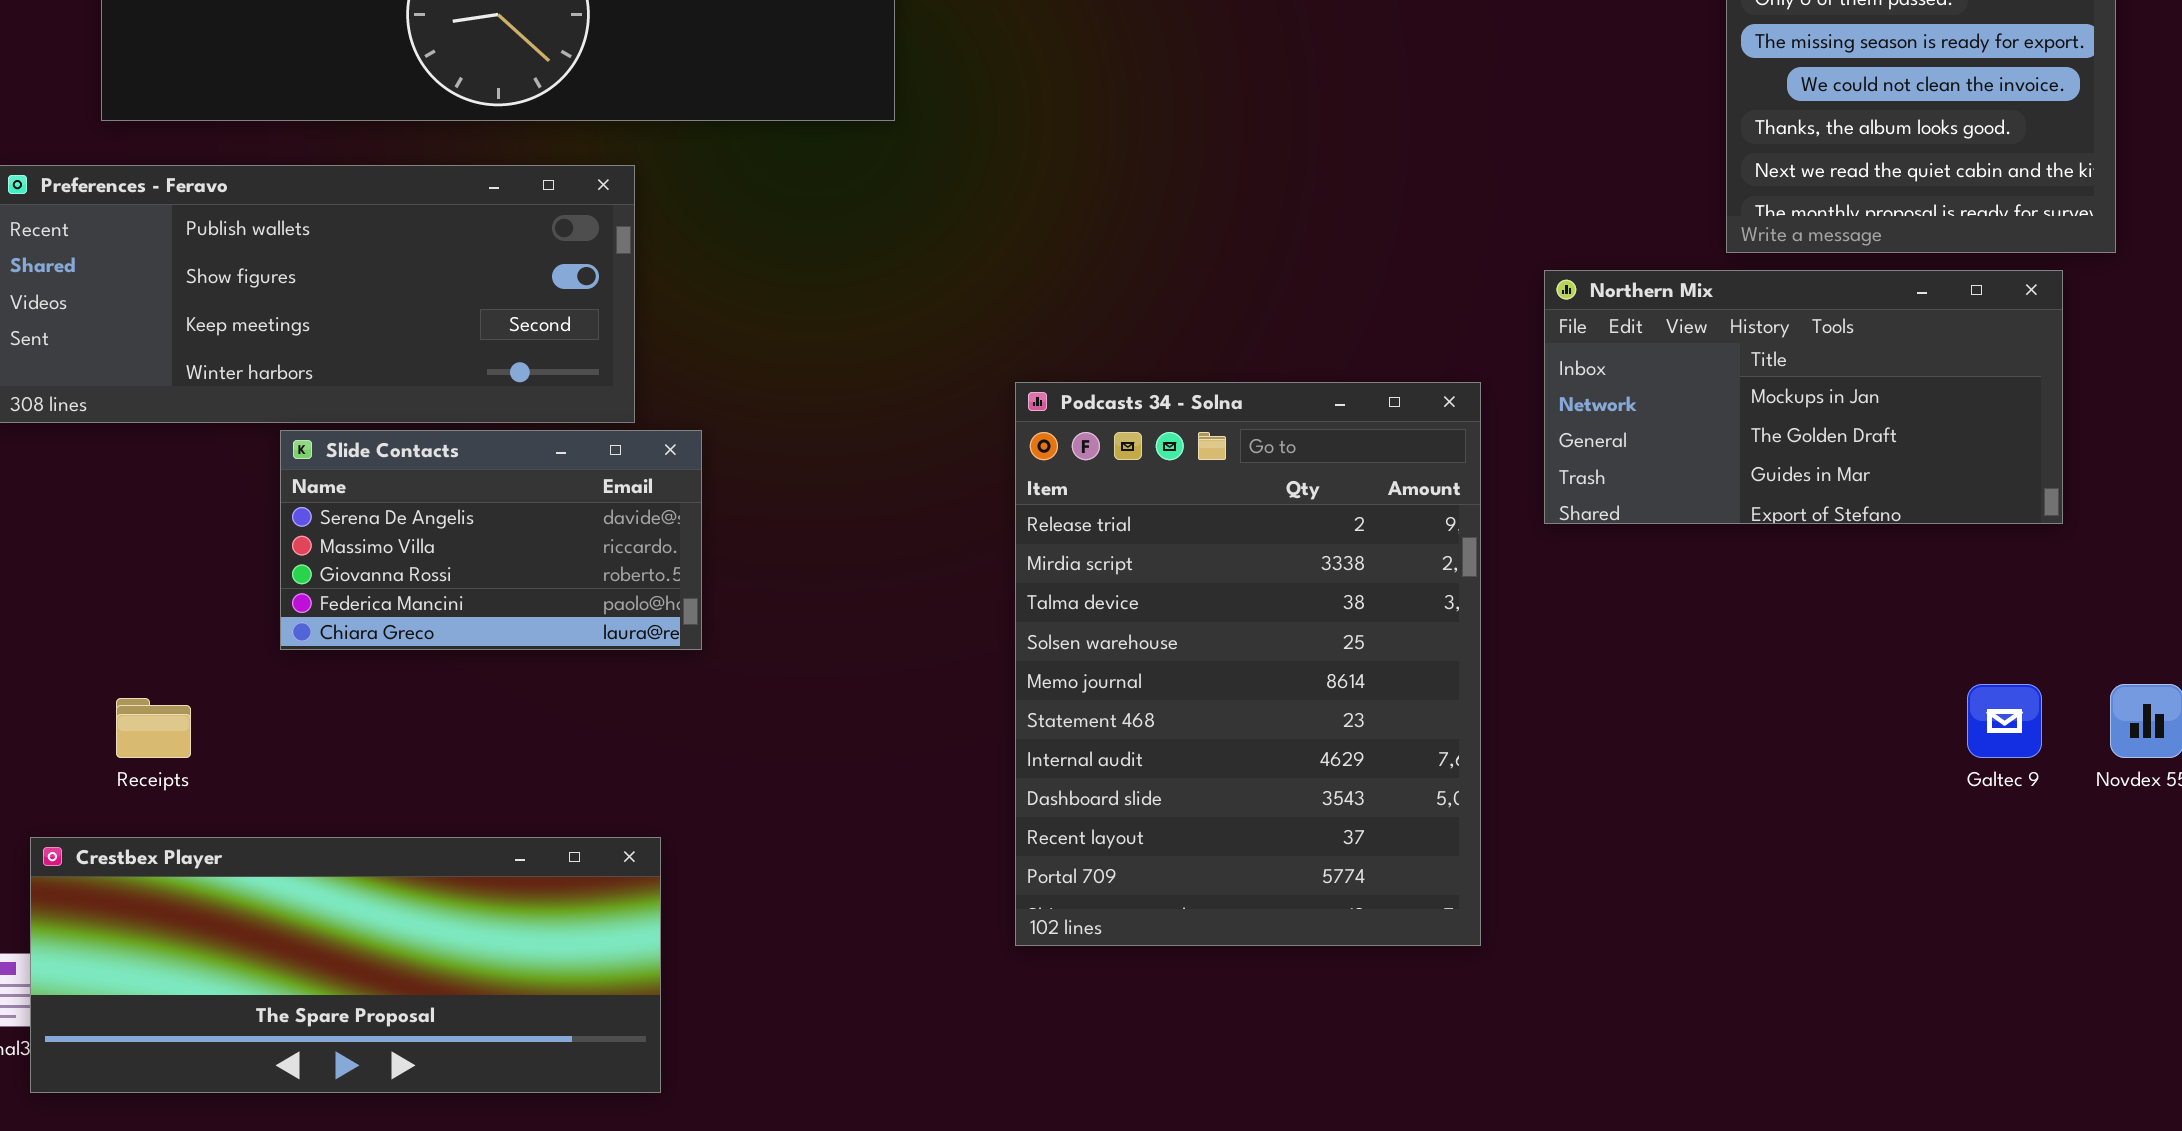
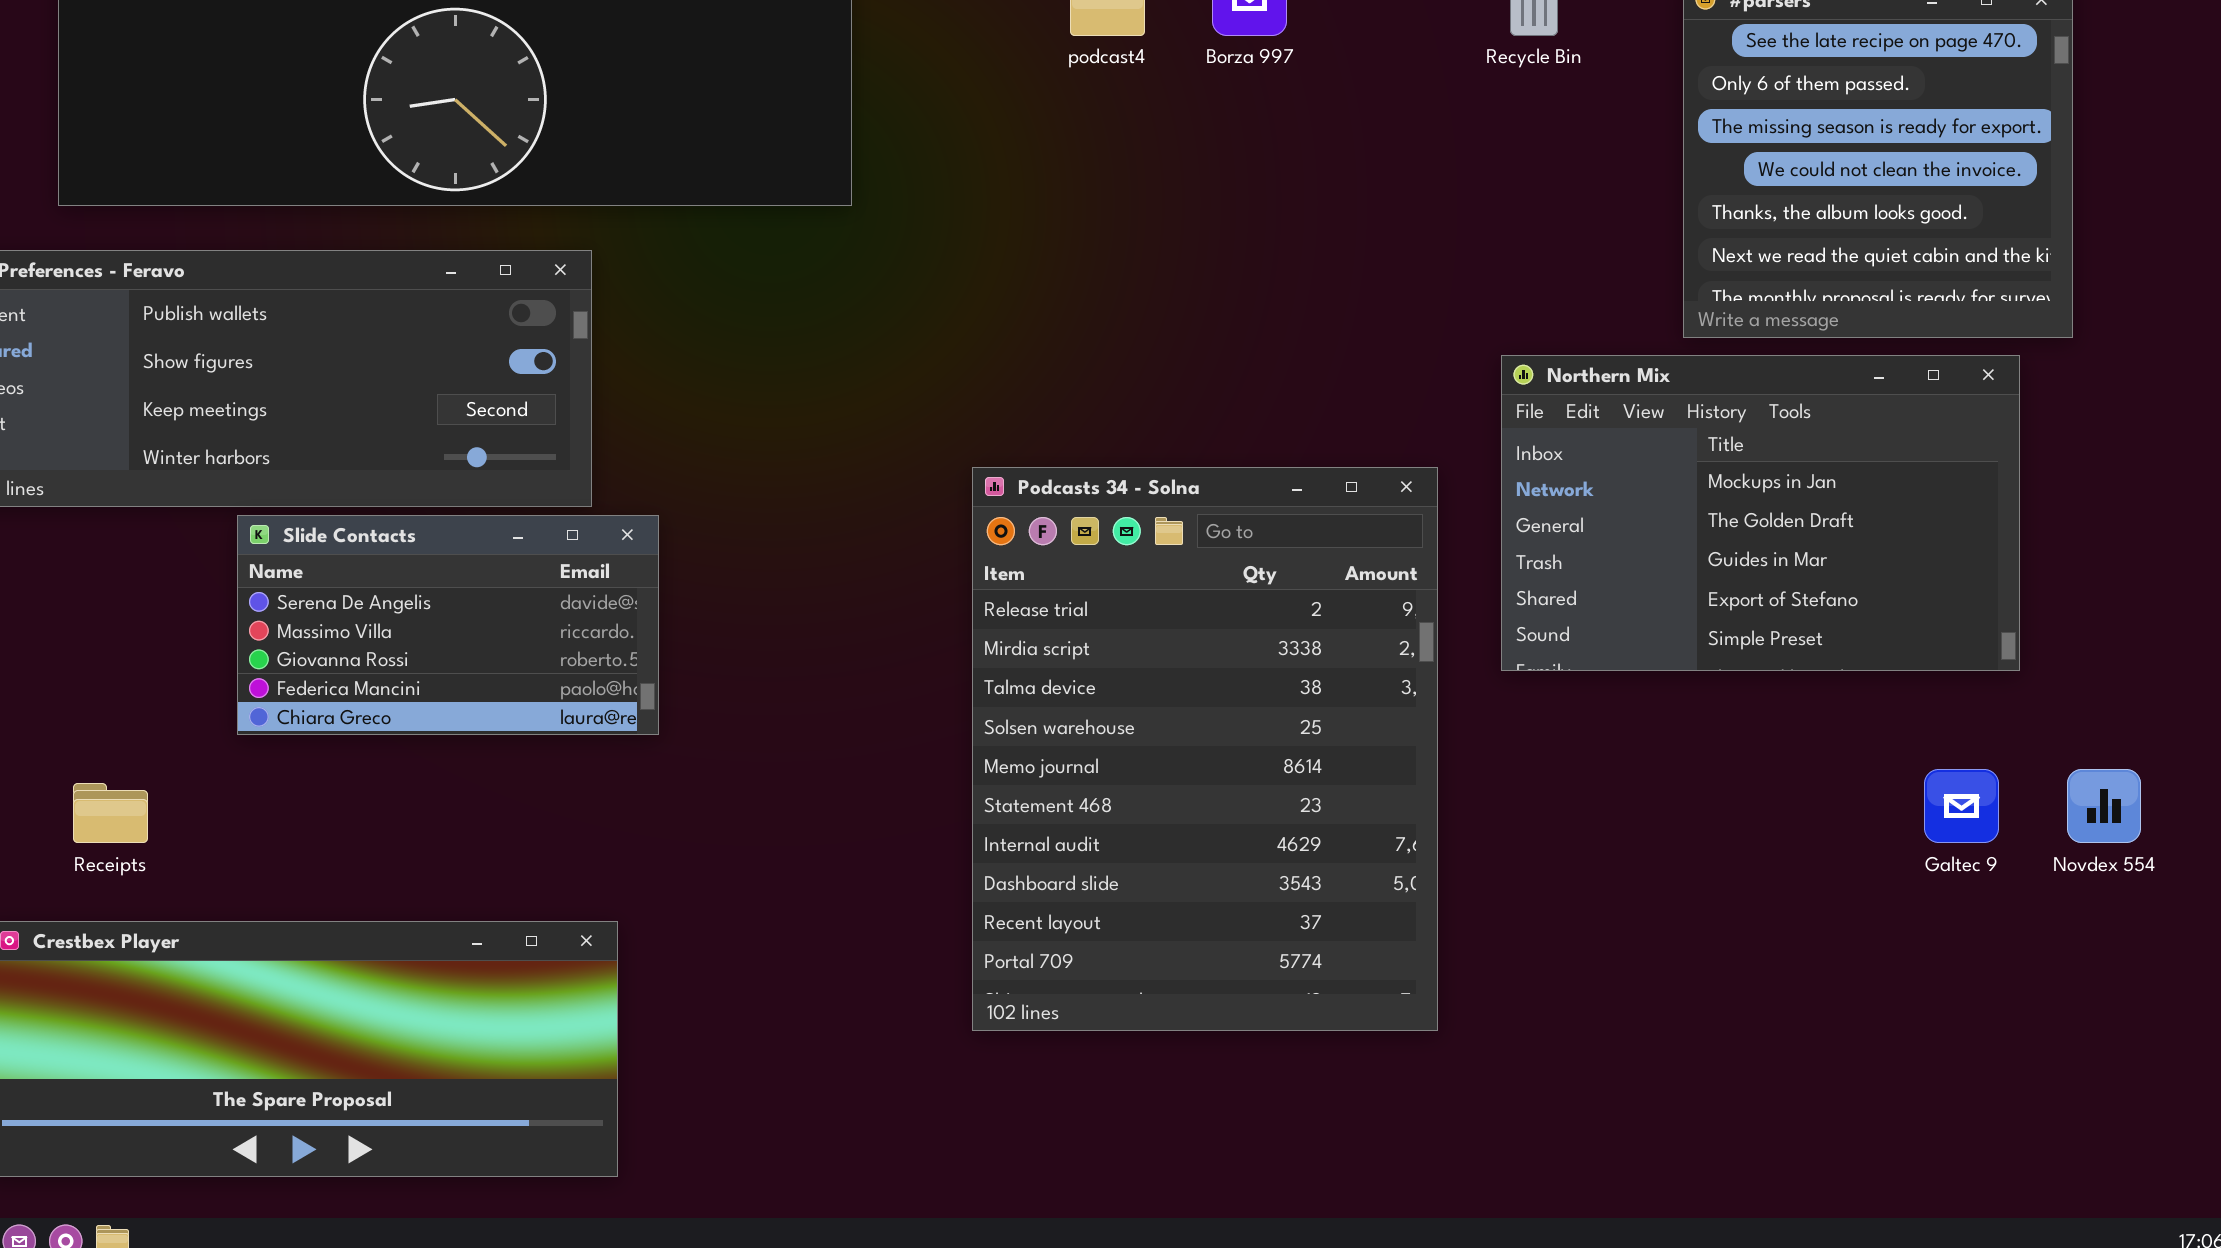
Northern Mix: [1544,270,2063,524] -> [1501,355,2020,671], resized

